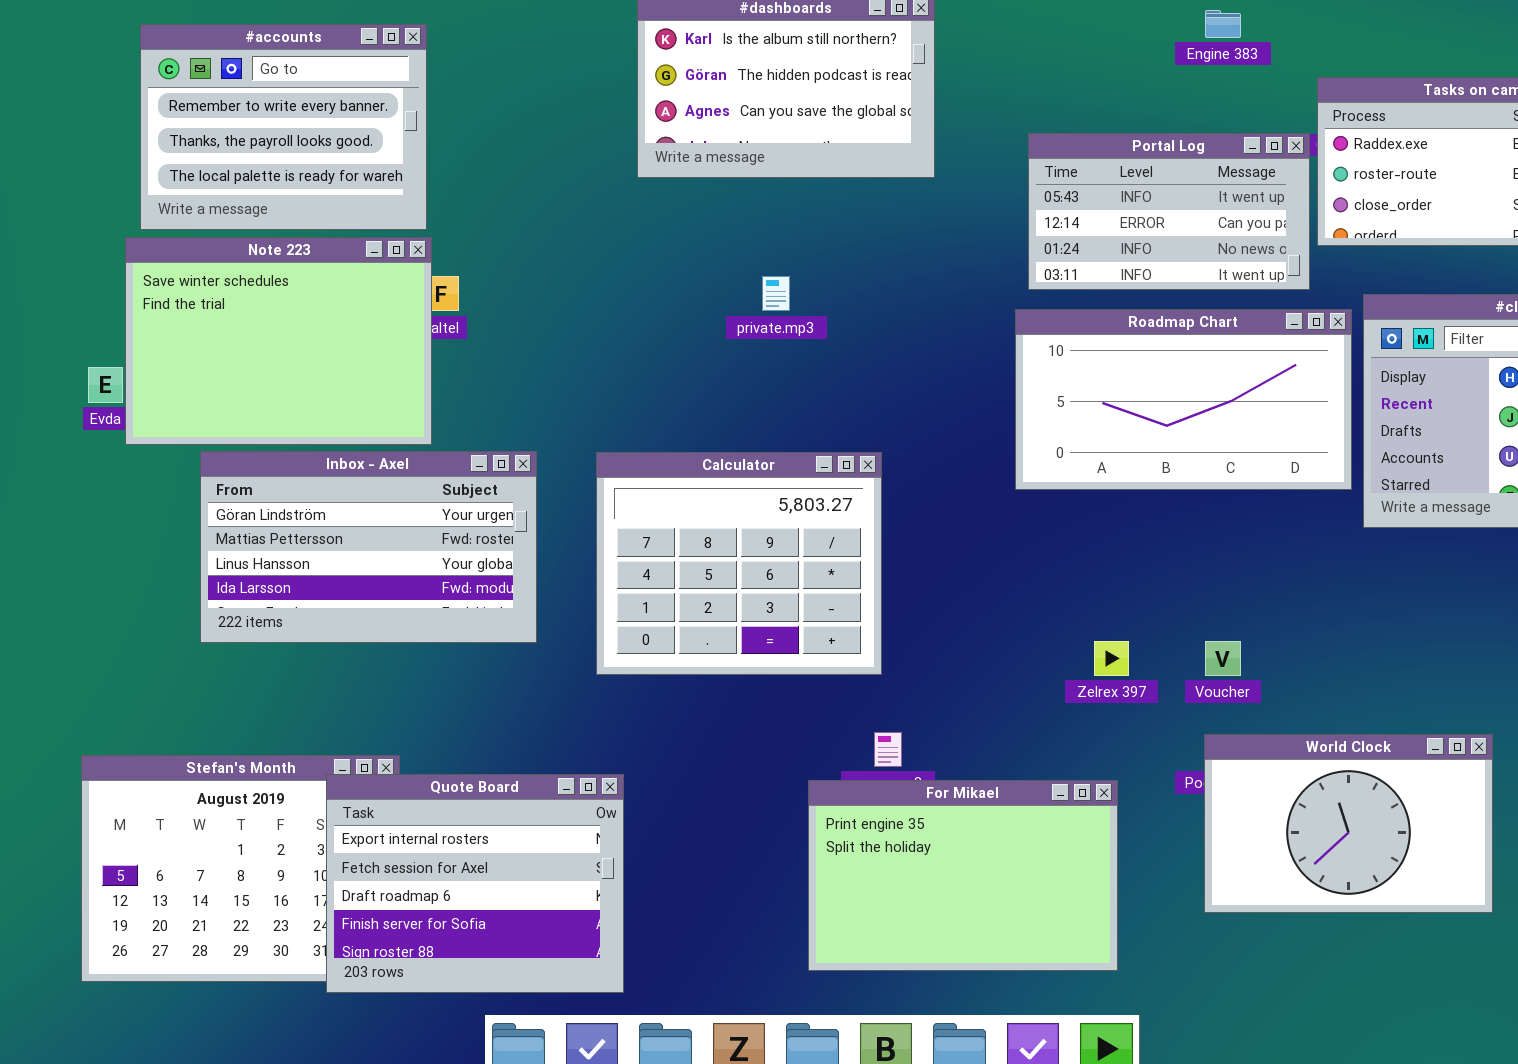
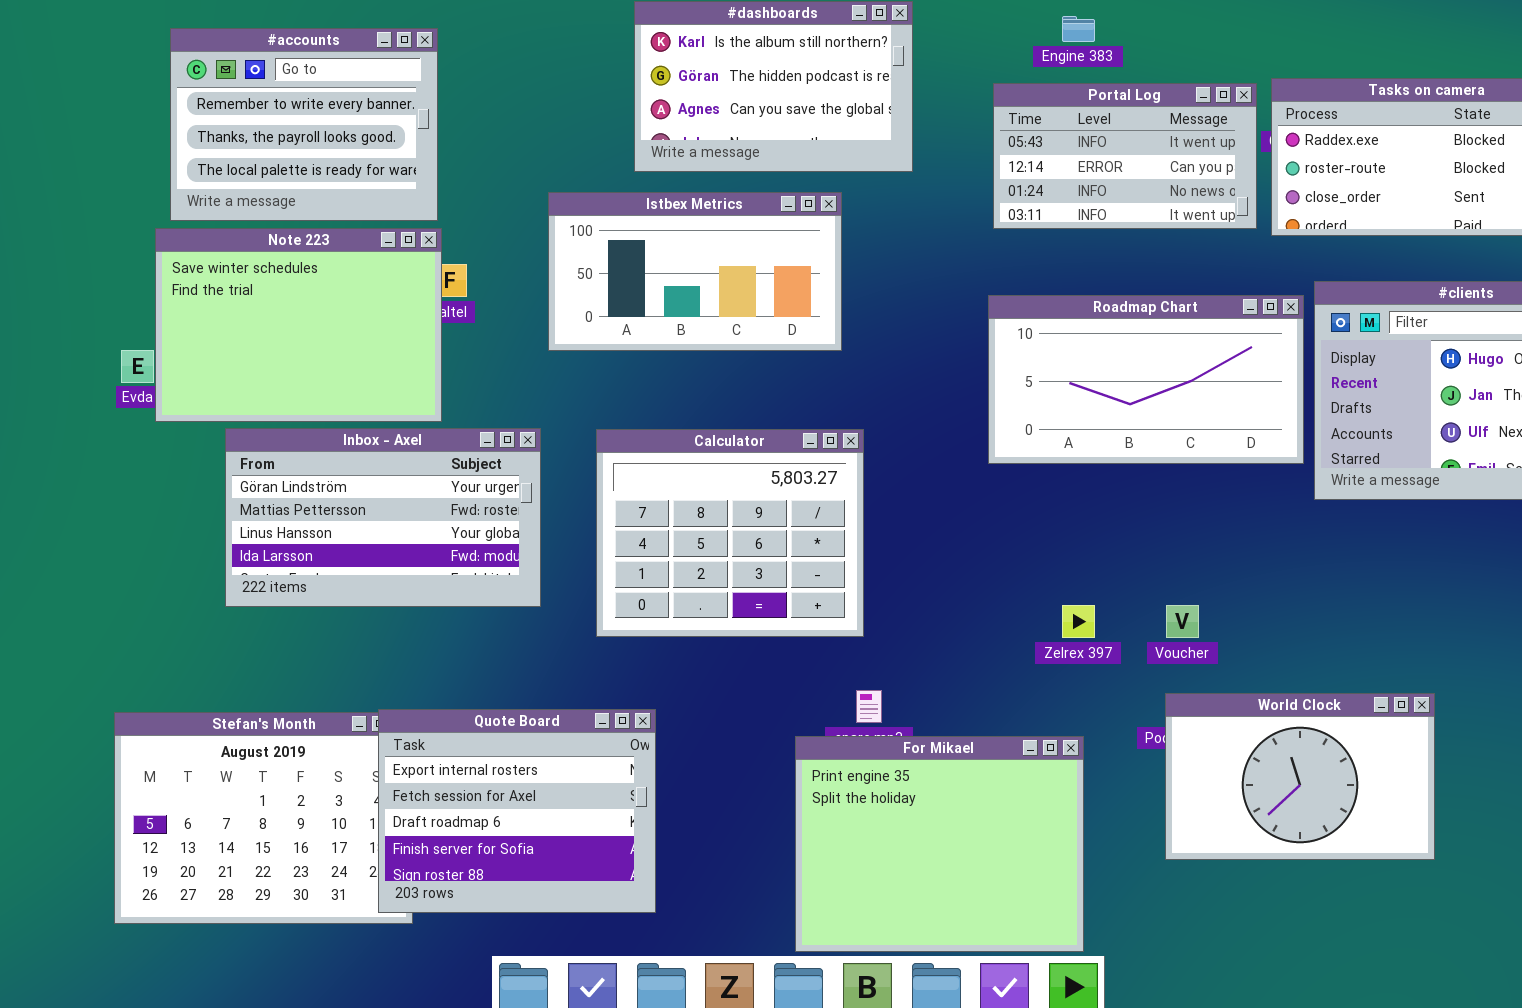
Engine 383: [1205,10,1241,38] -> [1062,16,1095,42], moved
Portal Log: [1028,133,1310,290] -> [993,83,1257,229], moved
Istbex Metrics: none -> [548,192,842,351], opened
Quote Board: [326,774,624,993] -> [378,709,656,913], moved
For Mikael: [808,780,1118,971] -> [795,736,1084,952], resized

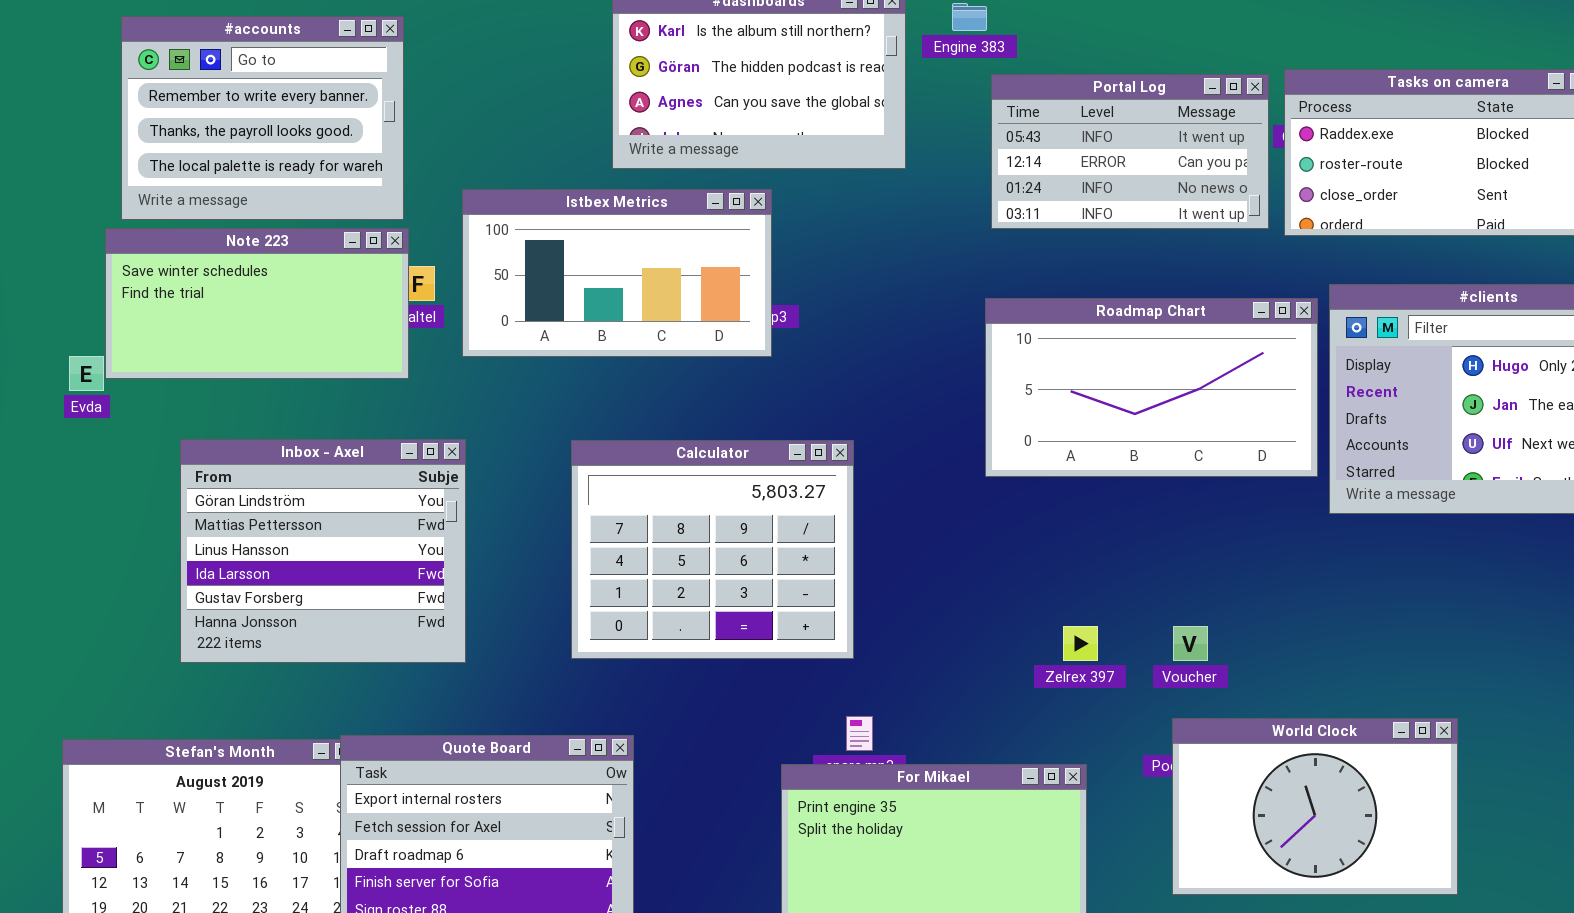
Engine 383: [1062,16,1095,42] -> [952,3,987,31], moved
Istbex Metrics: [548,192,842,351] -> [462,189,772,357], moved
Note 223: [155,228,442,422] -> [105,228,409,379], resized
Inbox - Axel: [225,428,541,607] -> [180,439,466,663], resized

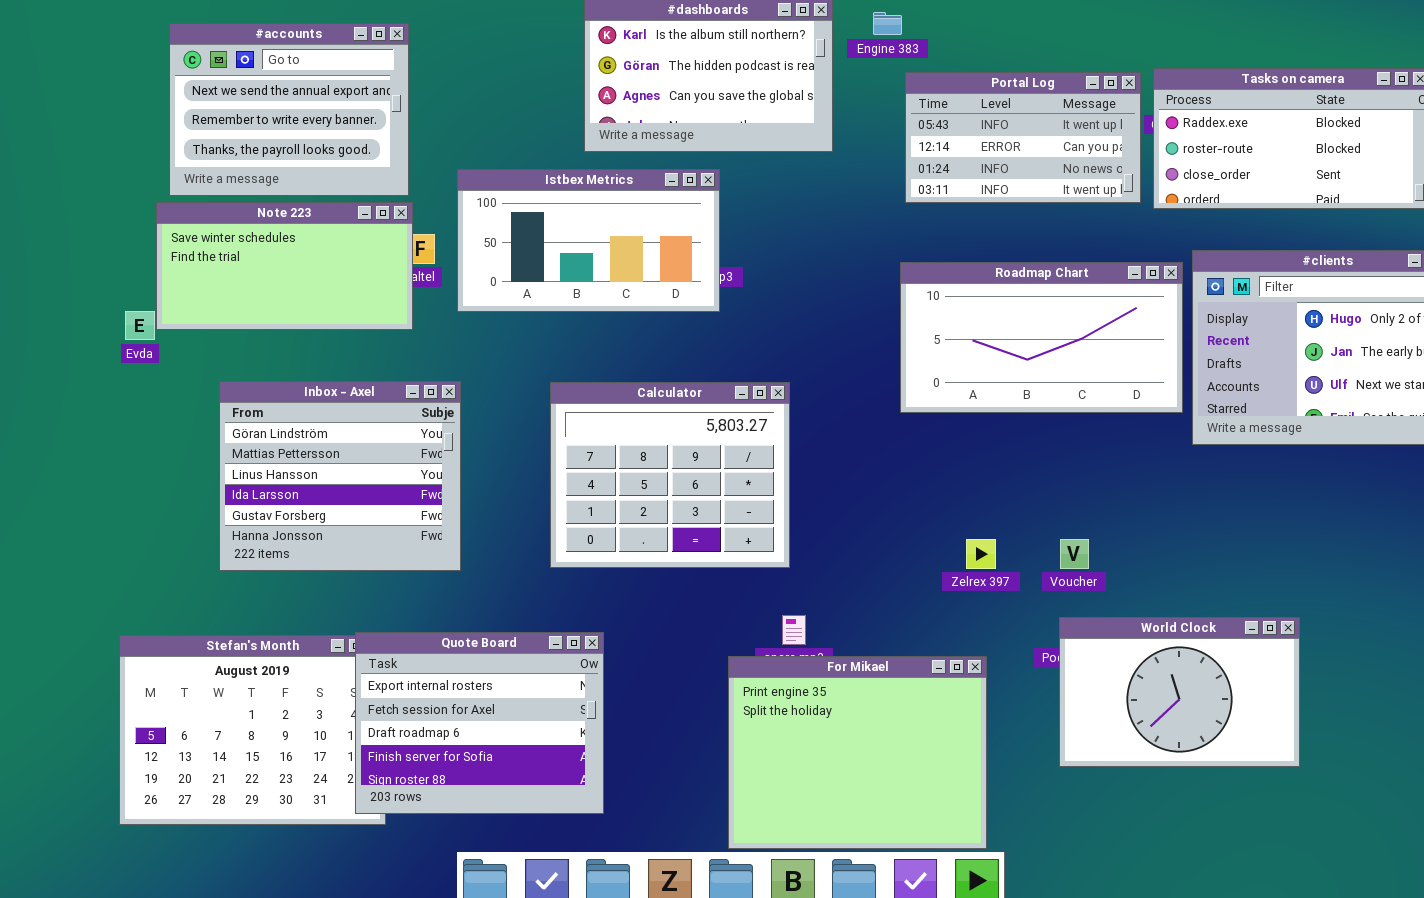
#accounts: [121,16,404,220] -> [169,23,409,196], scrolled up 1 row

